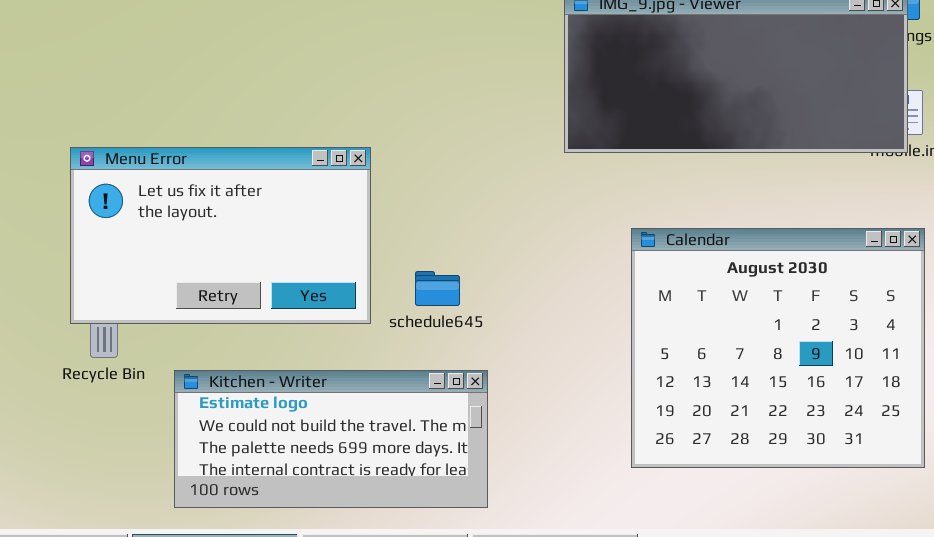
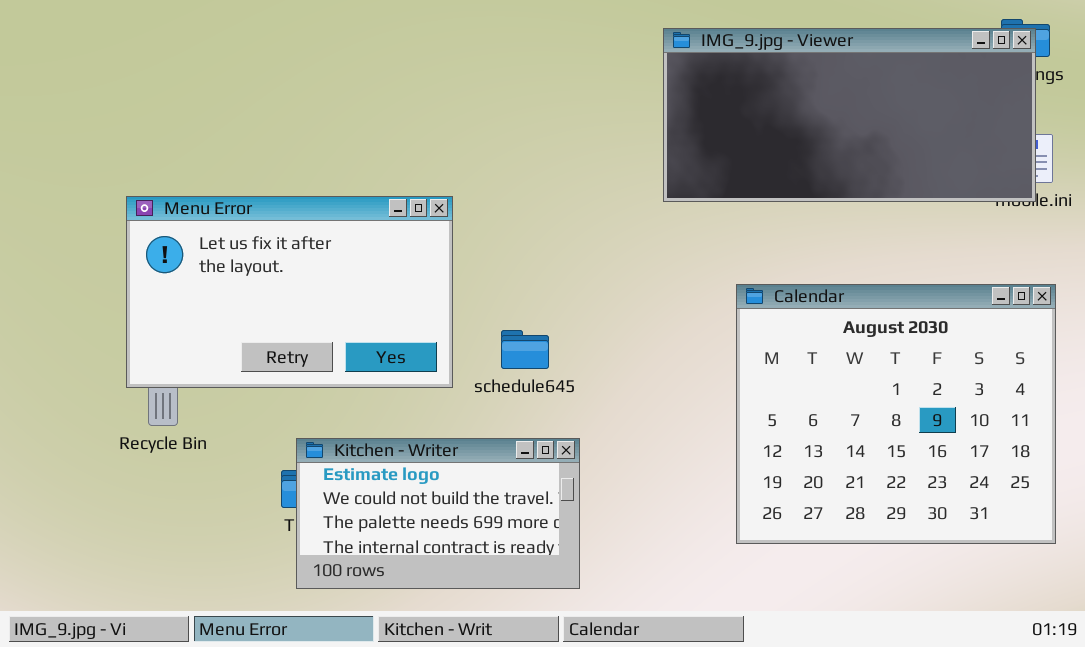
Kitchen - Writer: [174,370,488,508] -> [296,438,580,589], resized

